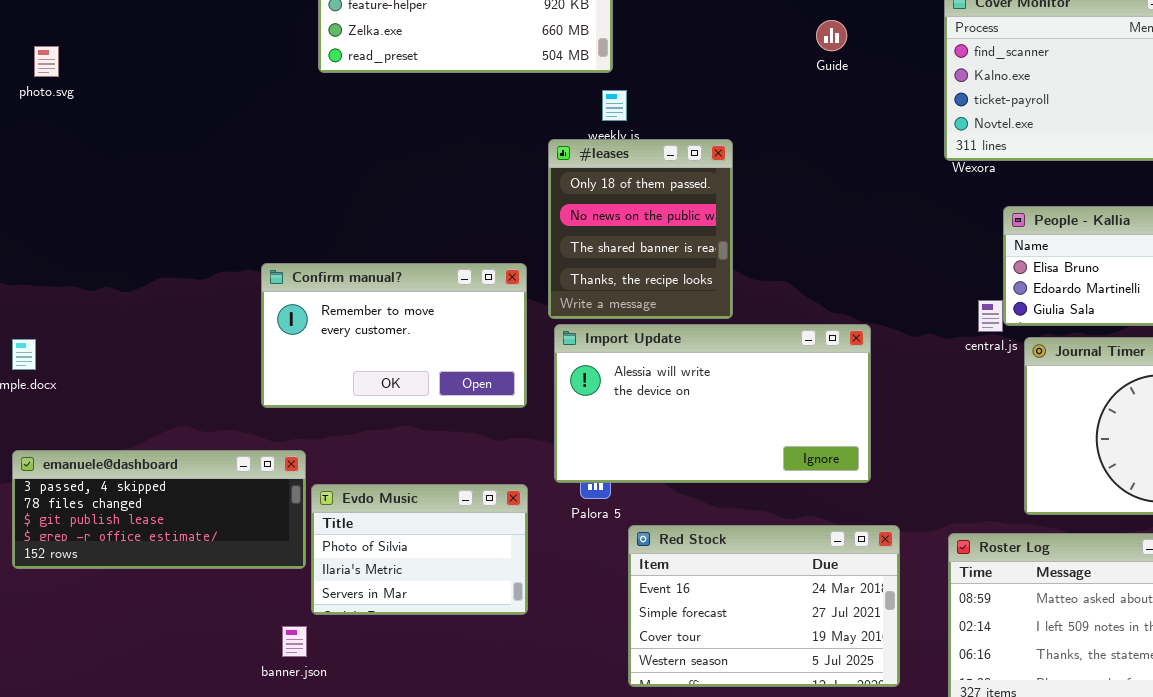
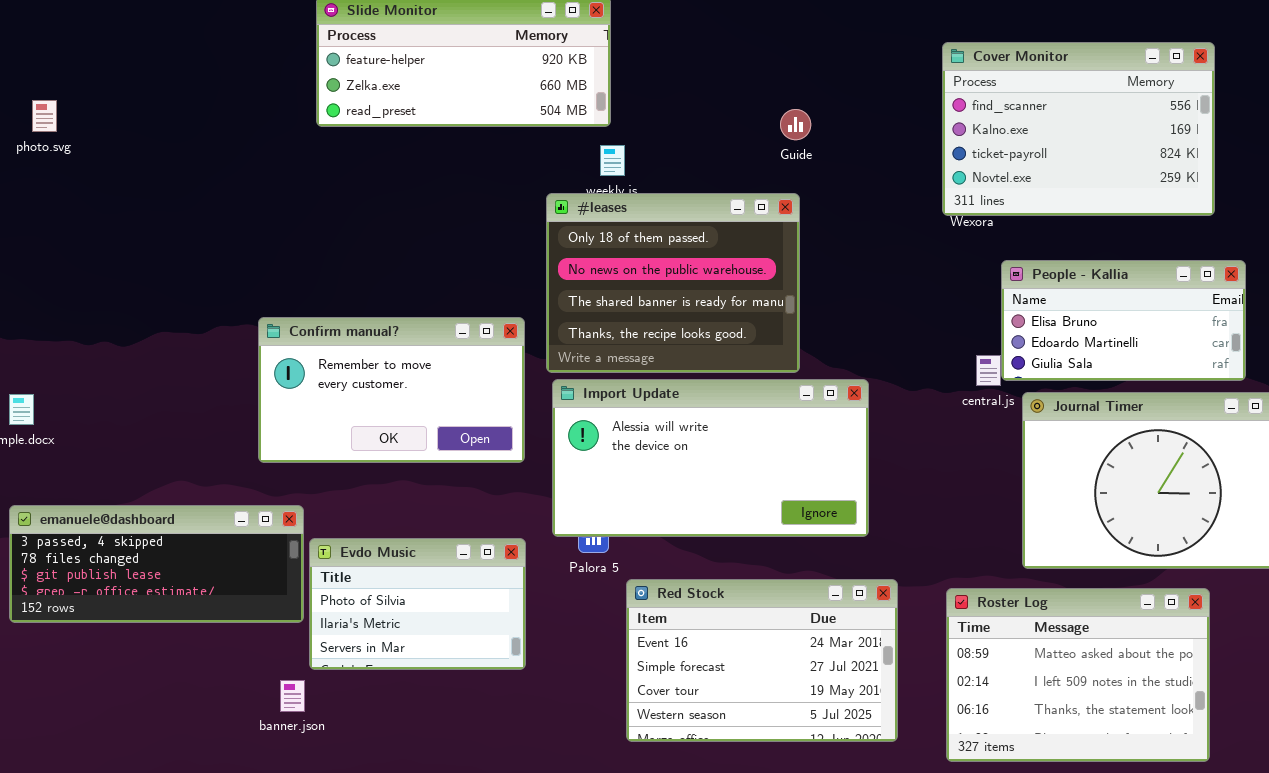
Guide: [816,20,847,51] -> [780,109,811,140], moved
#leases: [548,139,733,319] -> [546,193,800,373], resized

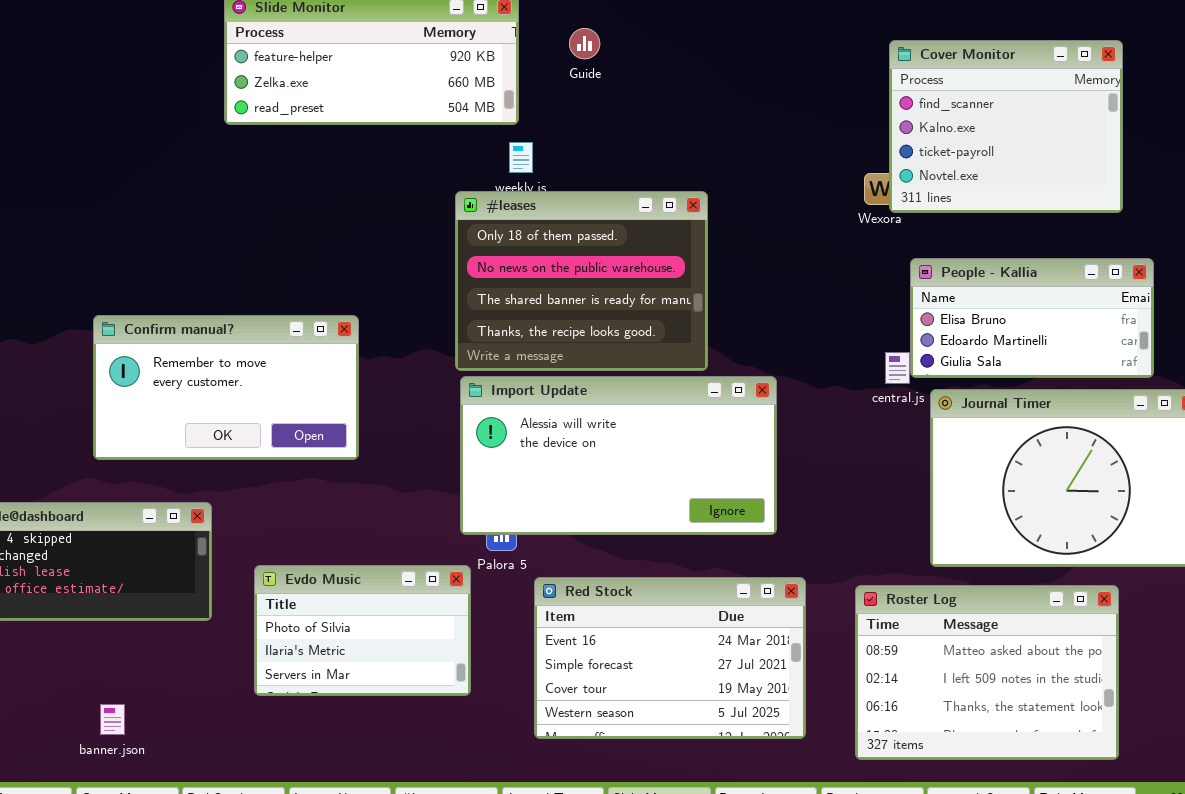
Cover Monitor: [942,42,1215,216] -> [889,40,1123,213], resized
Guide: [780,109,811,140] -> [569,28,600,59], moved
Confirm manual?: [258,317,525,463] -> [93,315,359,460], moved
Evdo Music: [309,538,526,670] -> [254,565,471,696], moved
banner.json: [280,680,305,712] -> [100,704,125,735], moved

